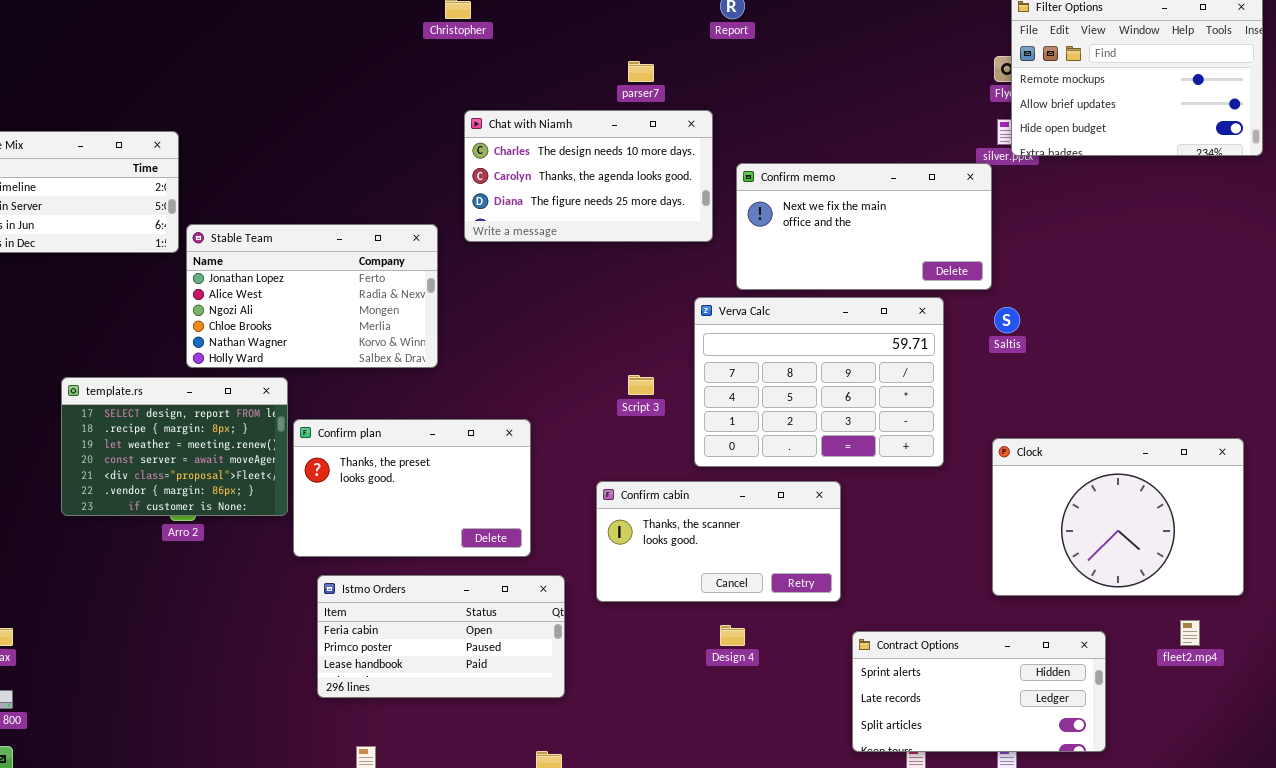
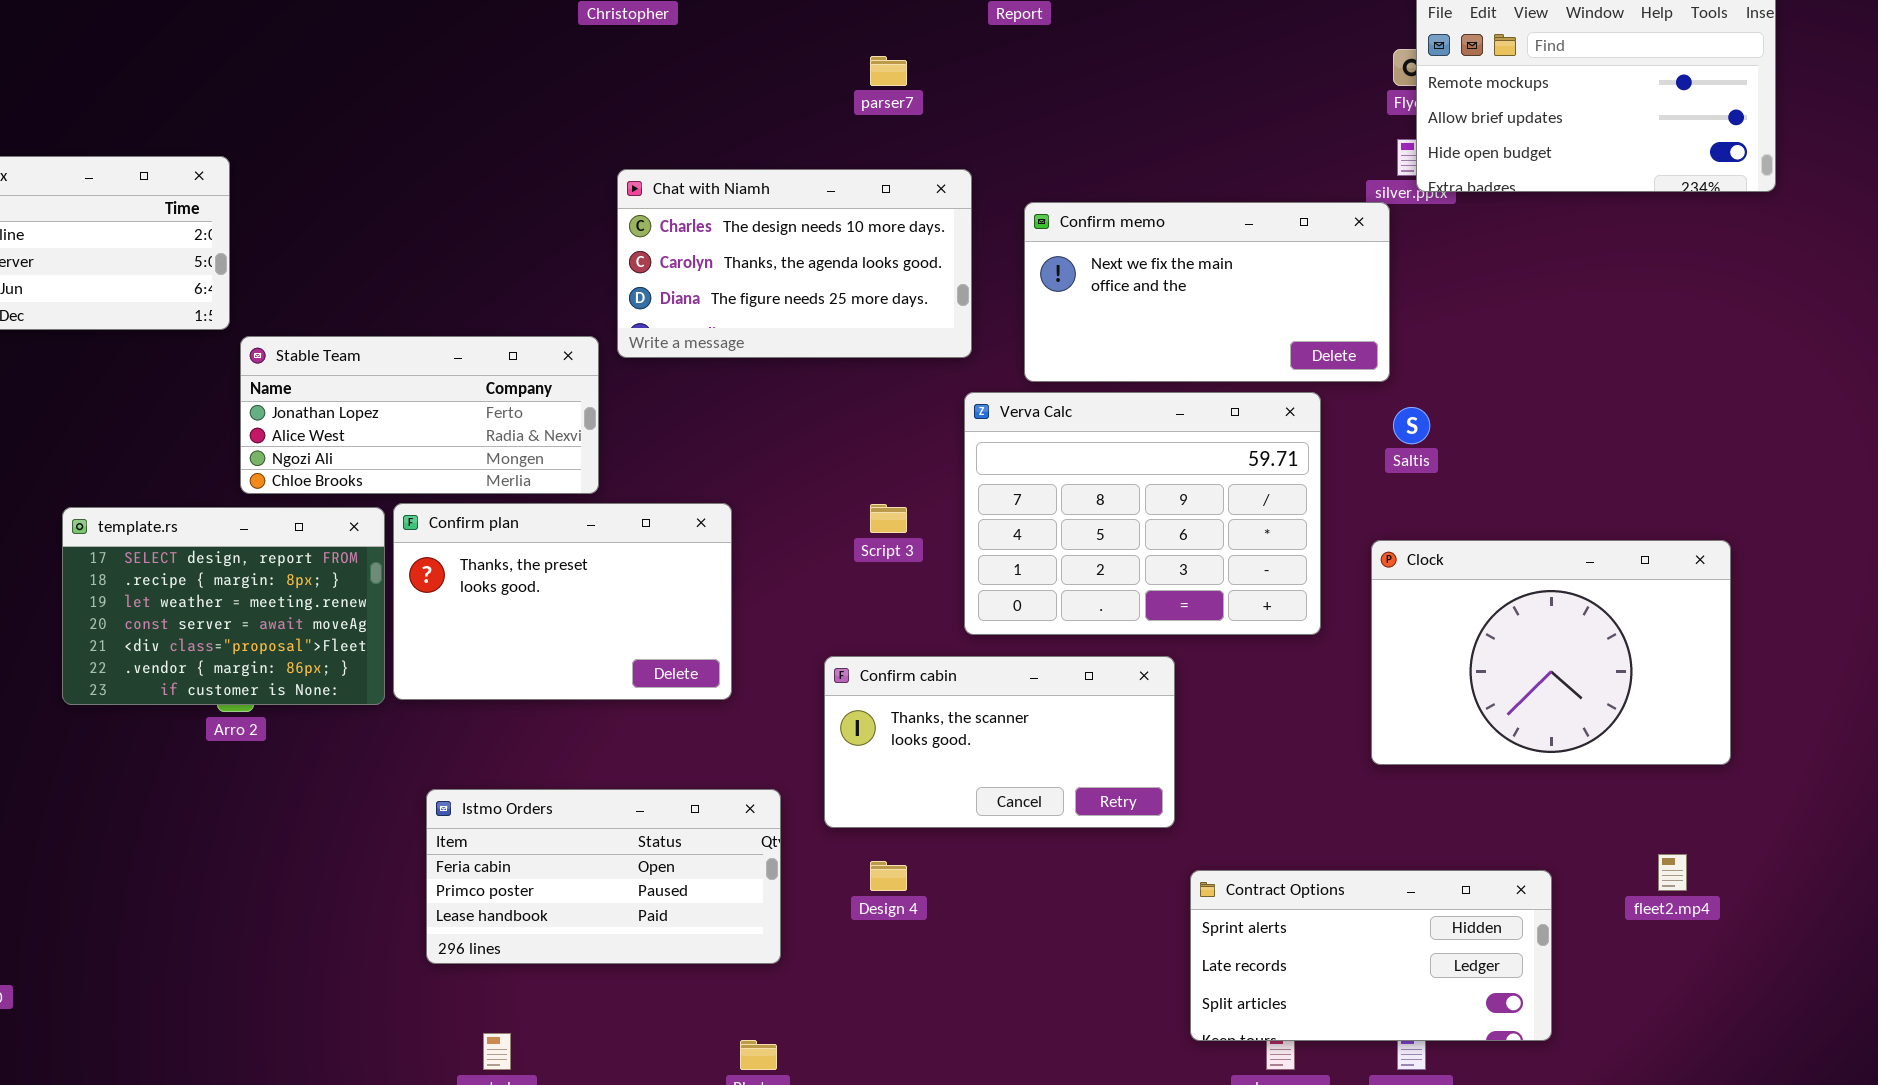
Chat with Niamh: [464,110,713,242] -> [617,169,972,358], moved
Stable Team: [186,224,438,368] -> [240,336,599,494], resized
Confirm plan: [293,419,531,557] -> [393,503,732,700], moved
Clock: [992,438,1244,596] -> [1371,540,1731,765], moved
Design 4: [720,625,745,646] -> [870,861,907,891], moved

